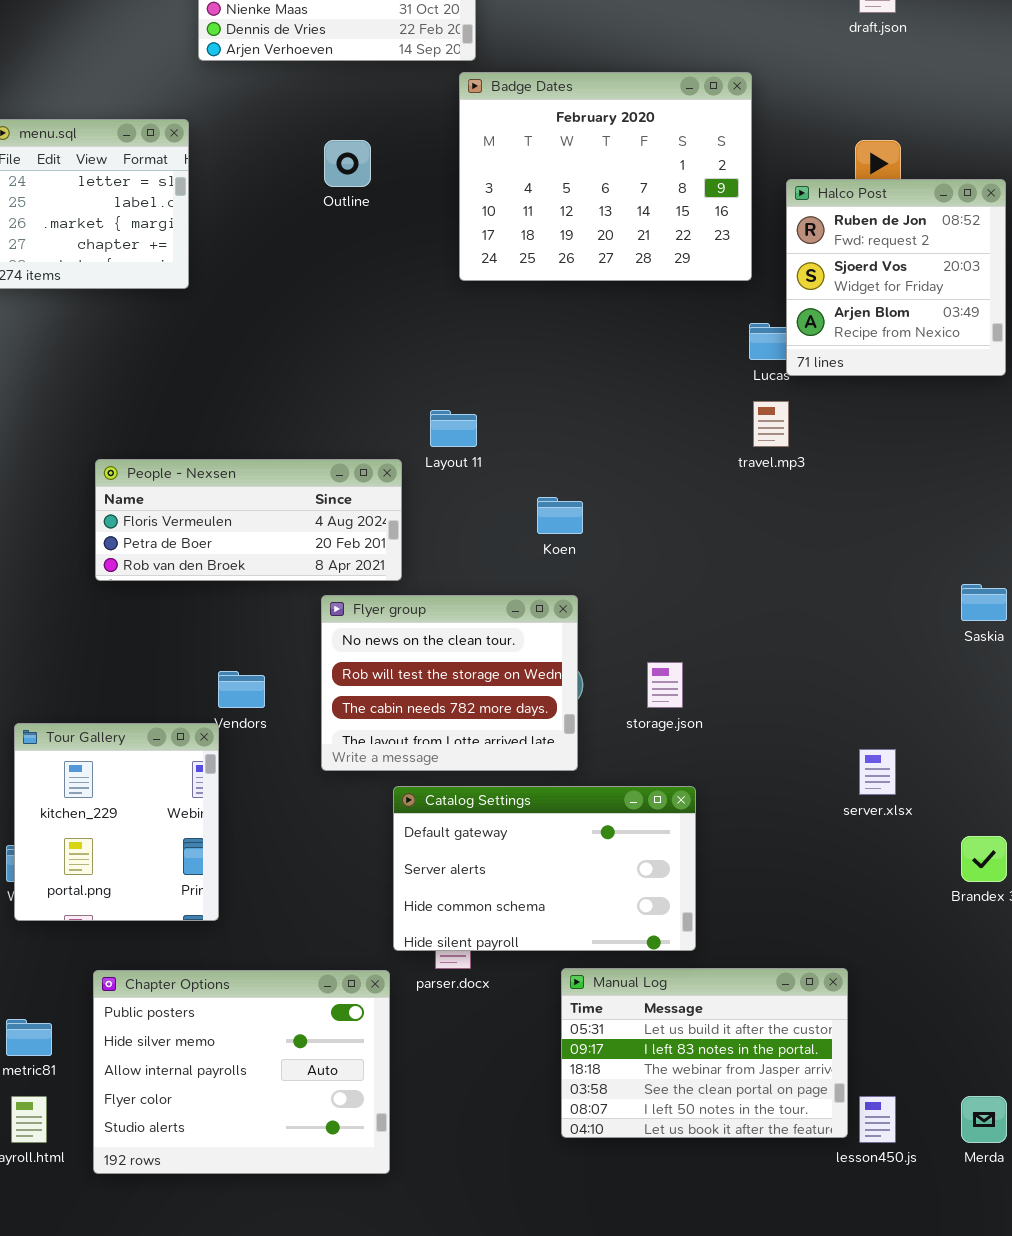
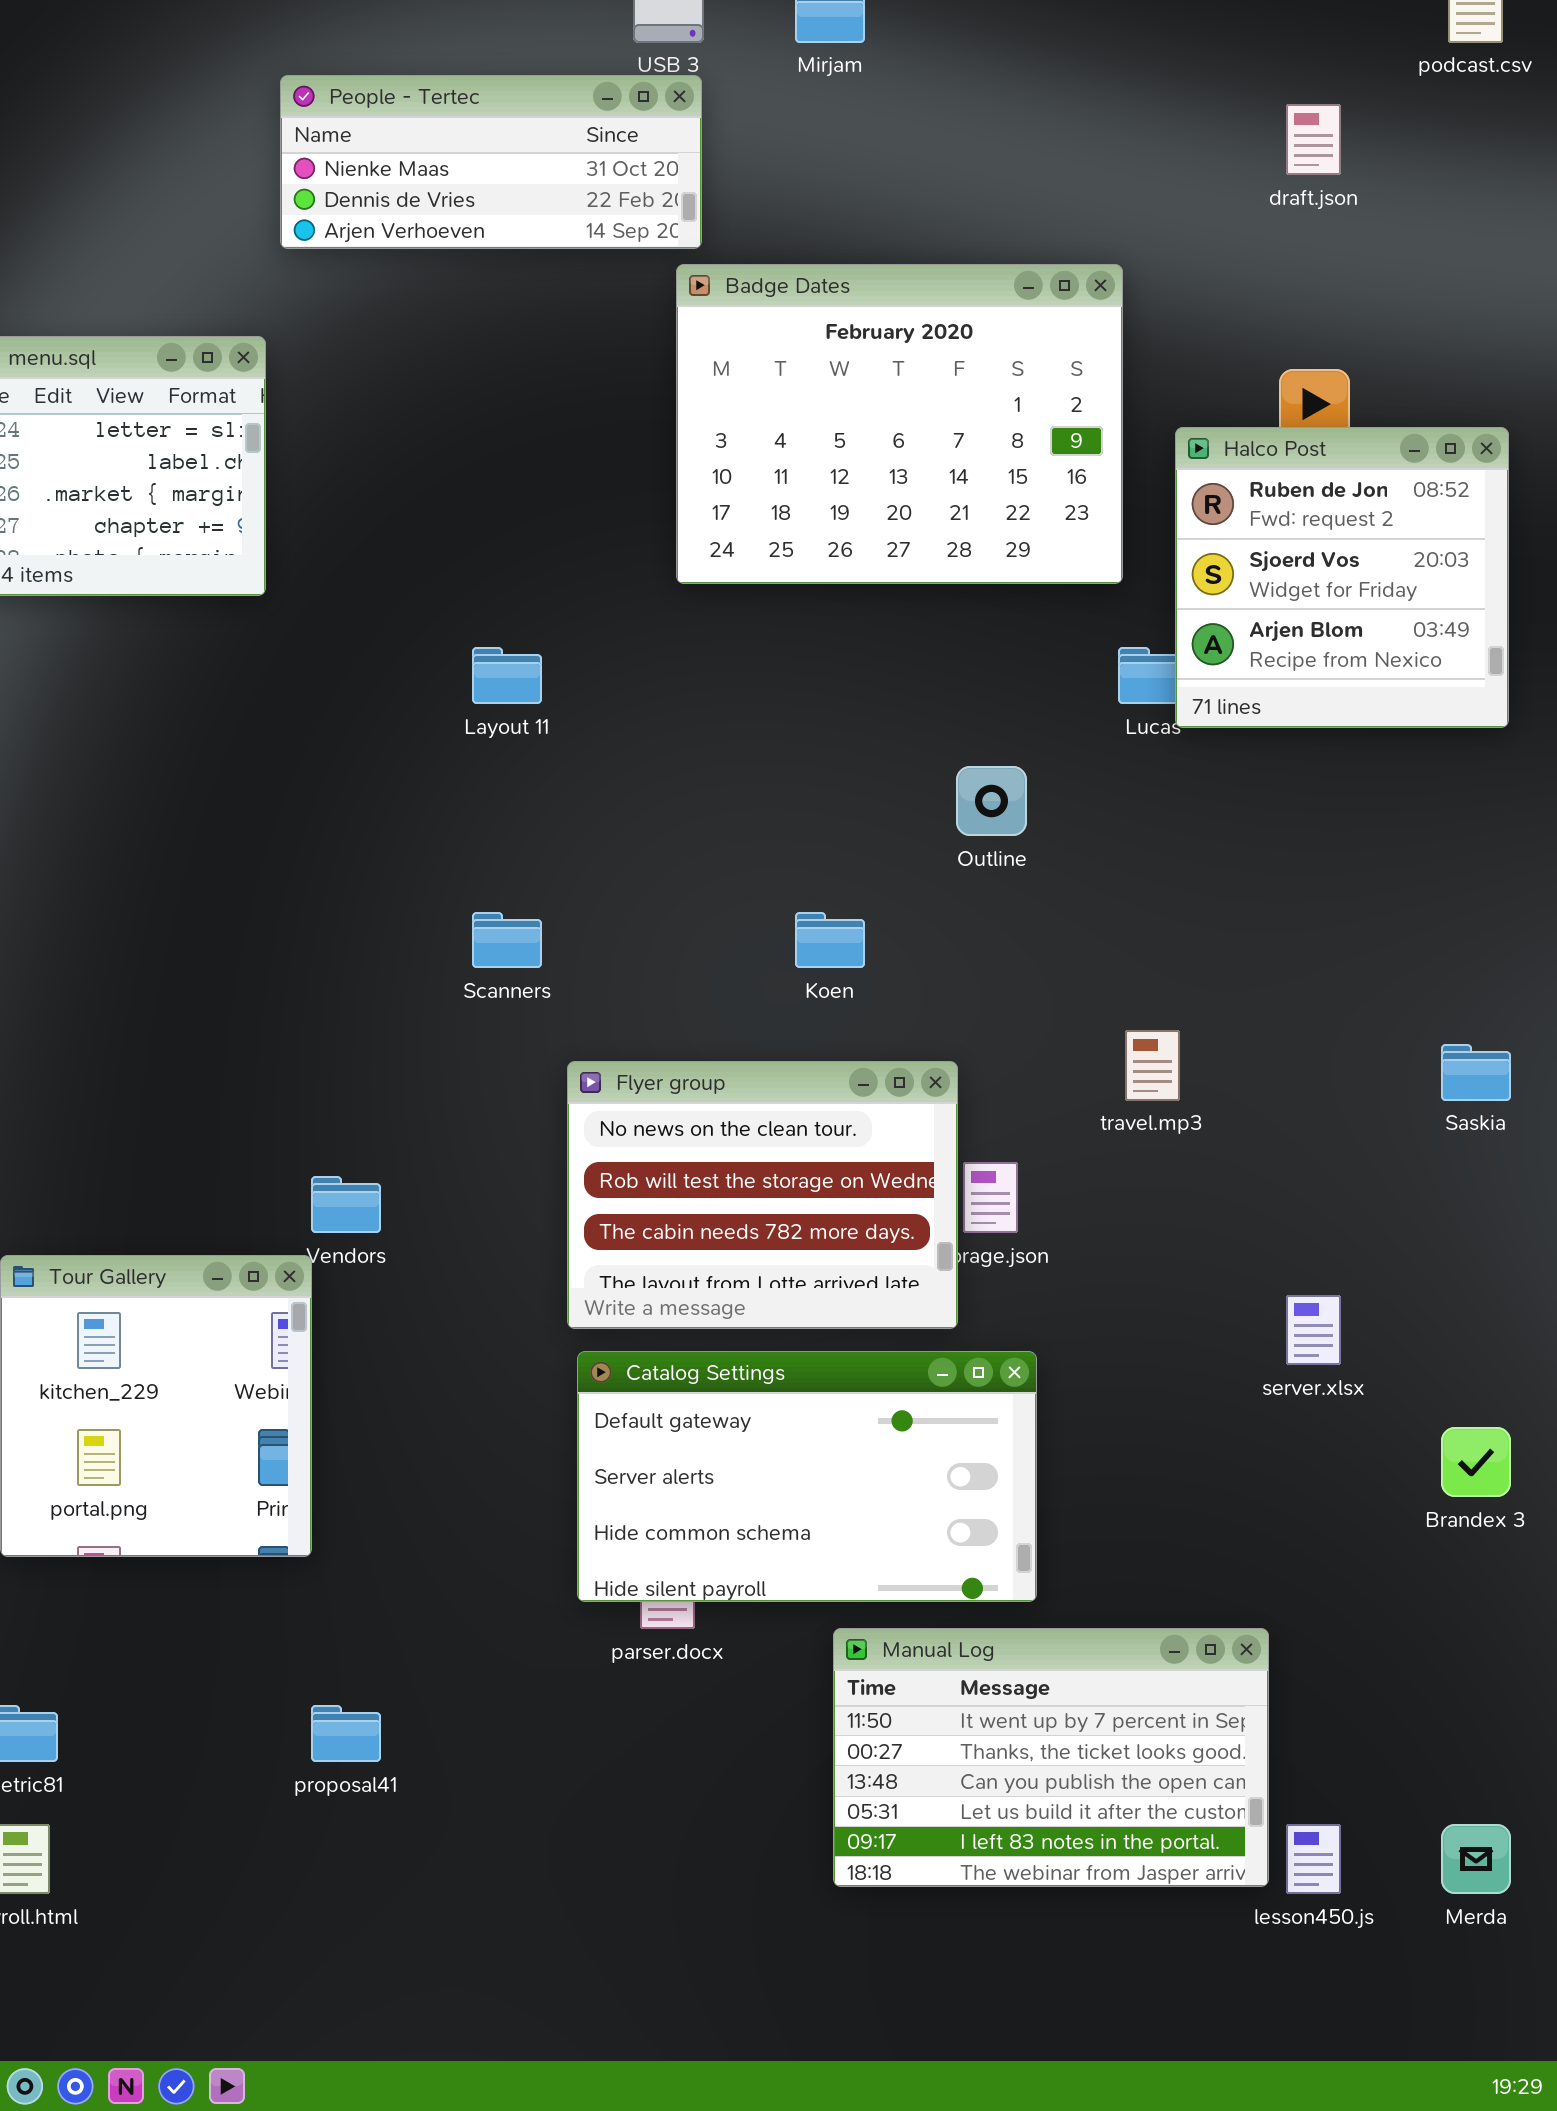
Outline: [324,140,371,187] -> [956,766,1027,836], moved
travel.mp3: [753,401,789,447] -> [1125,1030,1180,1101], moved
Layout 11: [430,410,477,447] -> [472,647,542,704], moved
People - Nexsen: [95,459,402,581] -> none, closed
Flyer group: [321,595,578,771] -> [567,1061,958,1329], moved
Manual Log: [561,968,848,1138] -> [833,1628,1269,1887], scrolled up 3 rows
Chapter Options: [93,970,390,1174] -> none, closed

